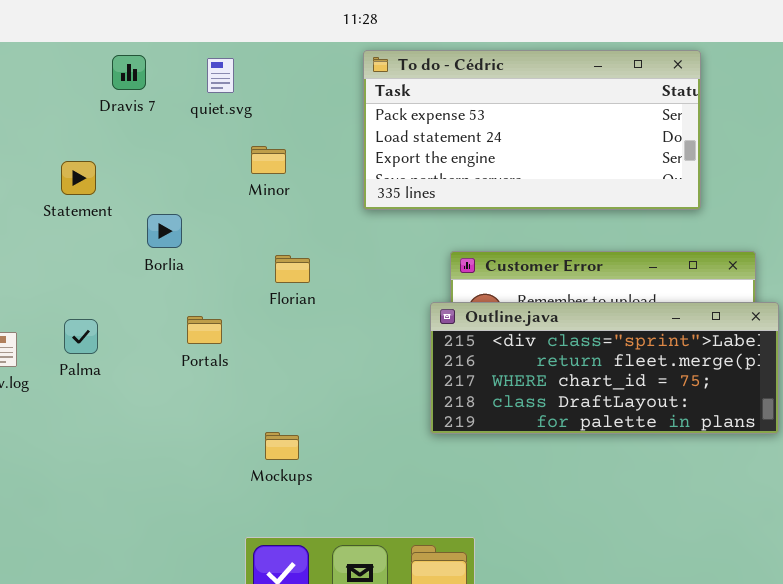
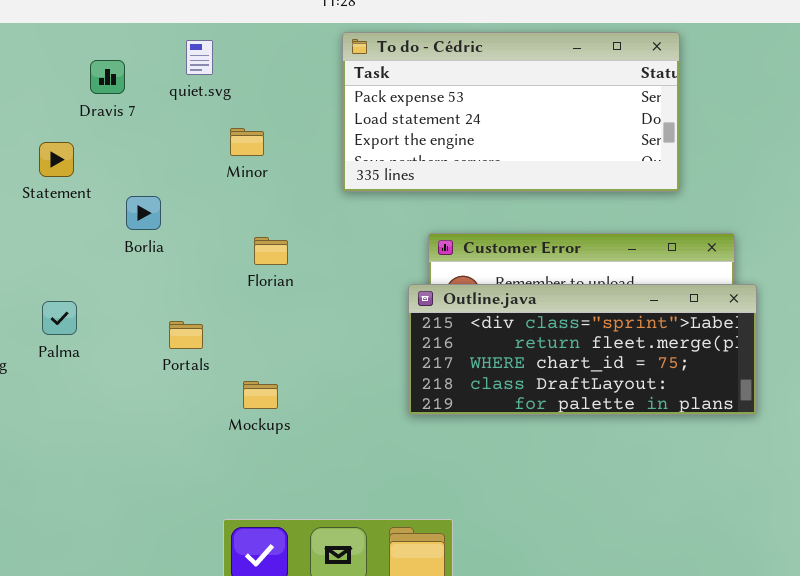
Dravis 7: [112,55,146,90] -> [90,60,125,94], moved
Portals: [187,316,222,344] -> [169,321,203,349], moved
Mockups: [265,432,299,460] -> [243,381,278,409], moved

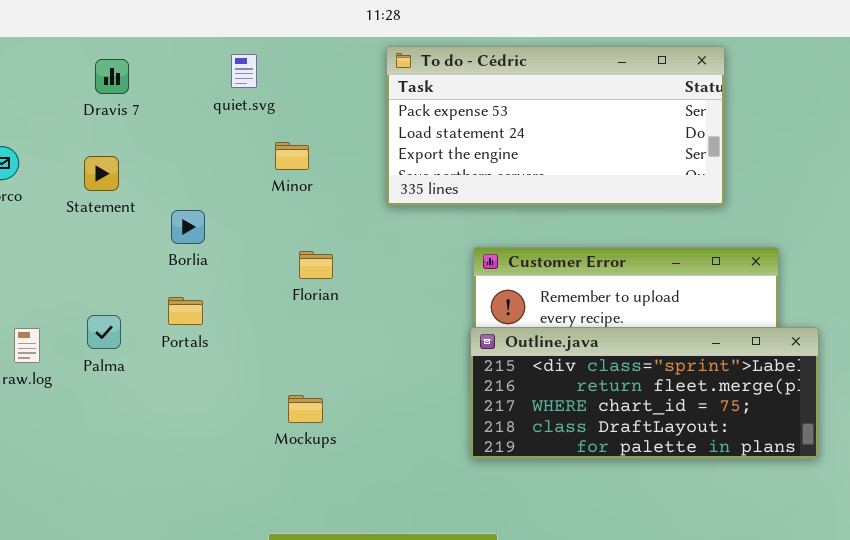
Dravis 7: [90,60,125,94] -> [95,59,129,94], moved
Outline.java: [408,284,757,415] -> [470,327,819,459], moved
Portals: [169,321,203,349] -> [168,297,203,325], moved

